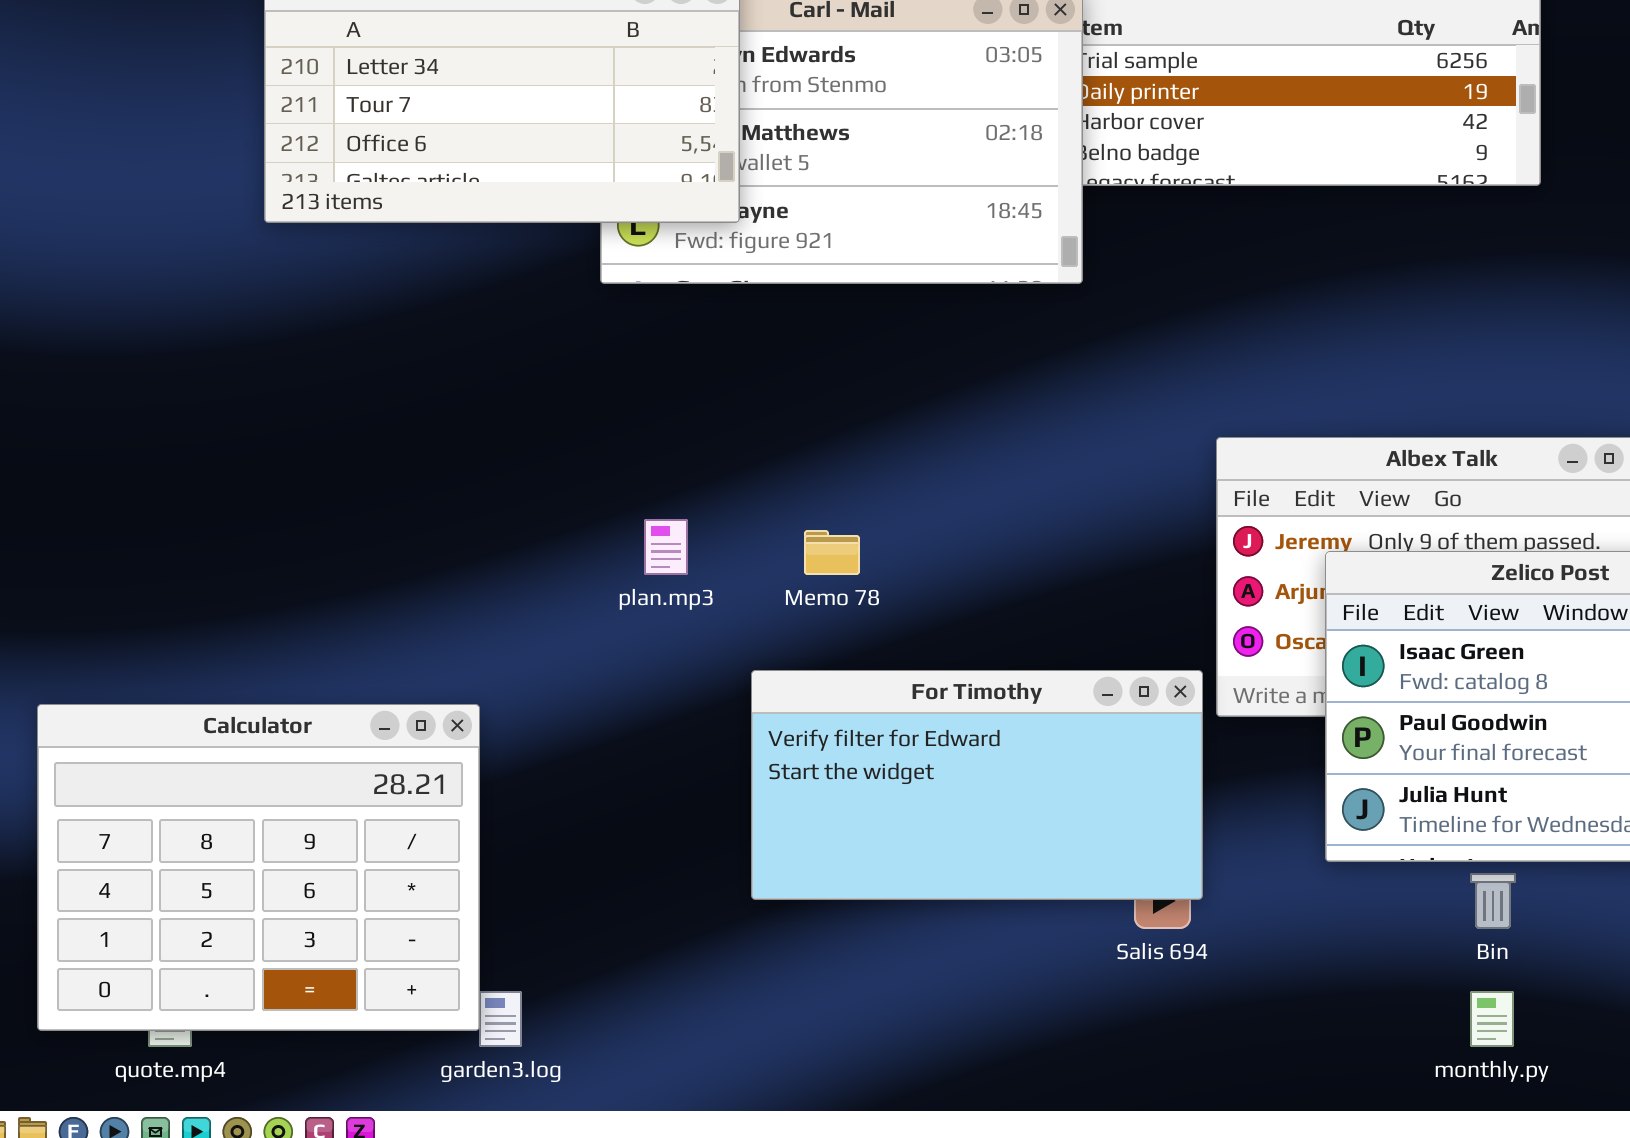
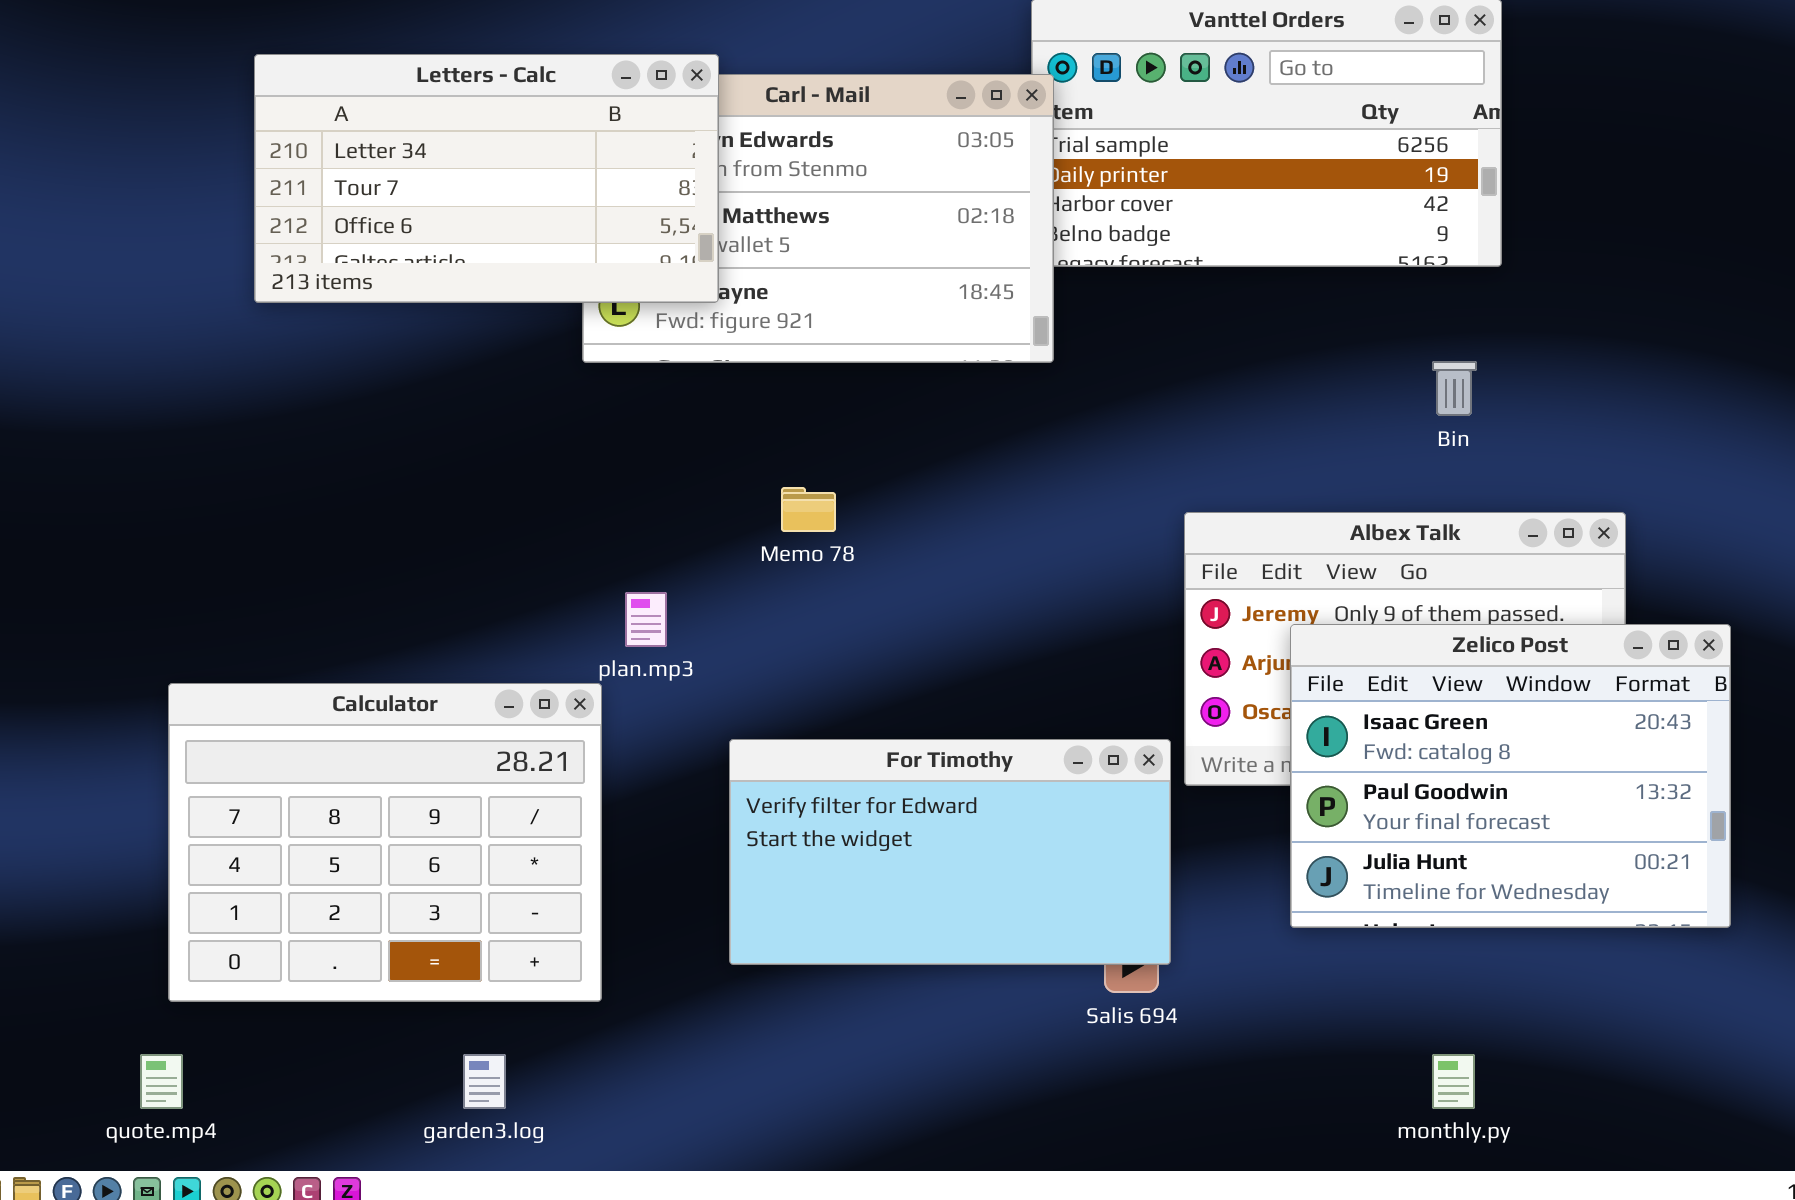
Memo 78: [804,530,860,575] -> [781,487,836,532], moved
Calculator: [37,704,480,1031] -> [168,683,602,1002], moved
Bin: [1470,873,1516,929] -> [1432,361,1477,416], moved

